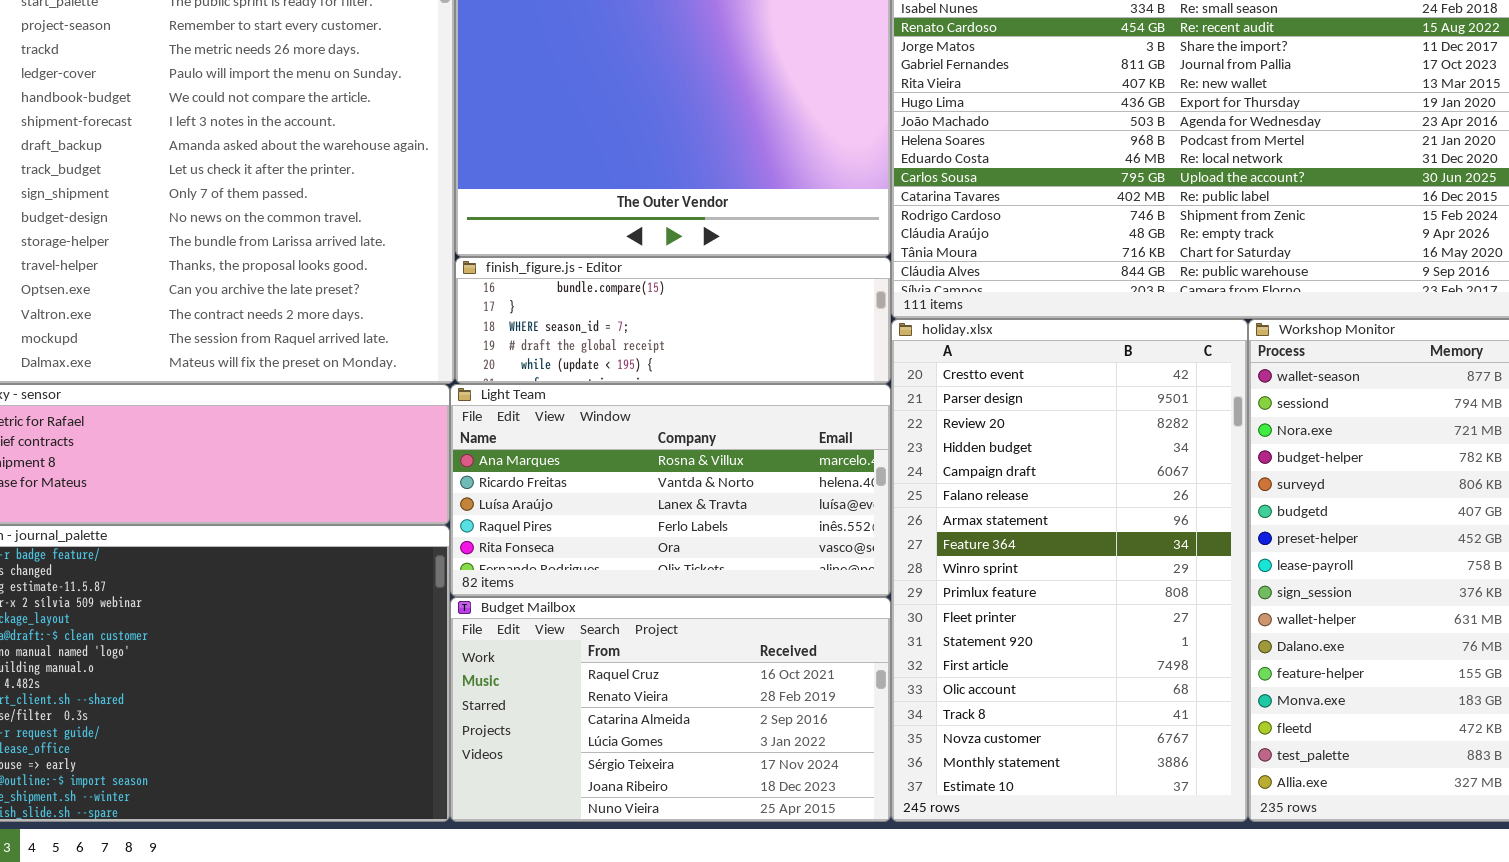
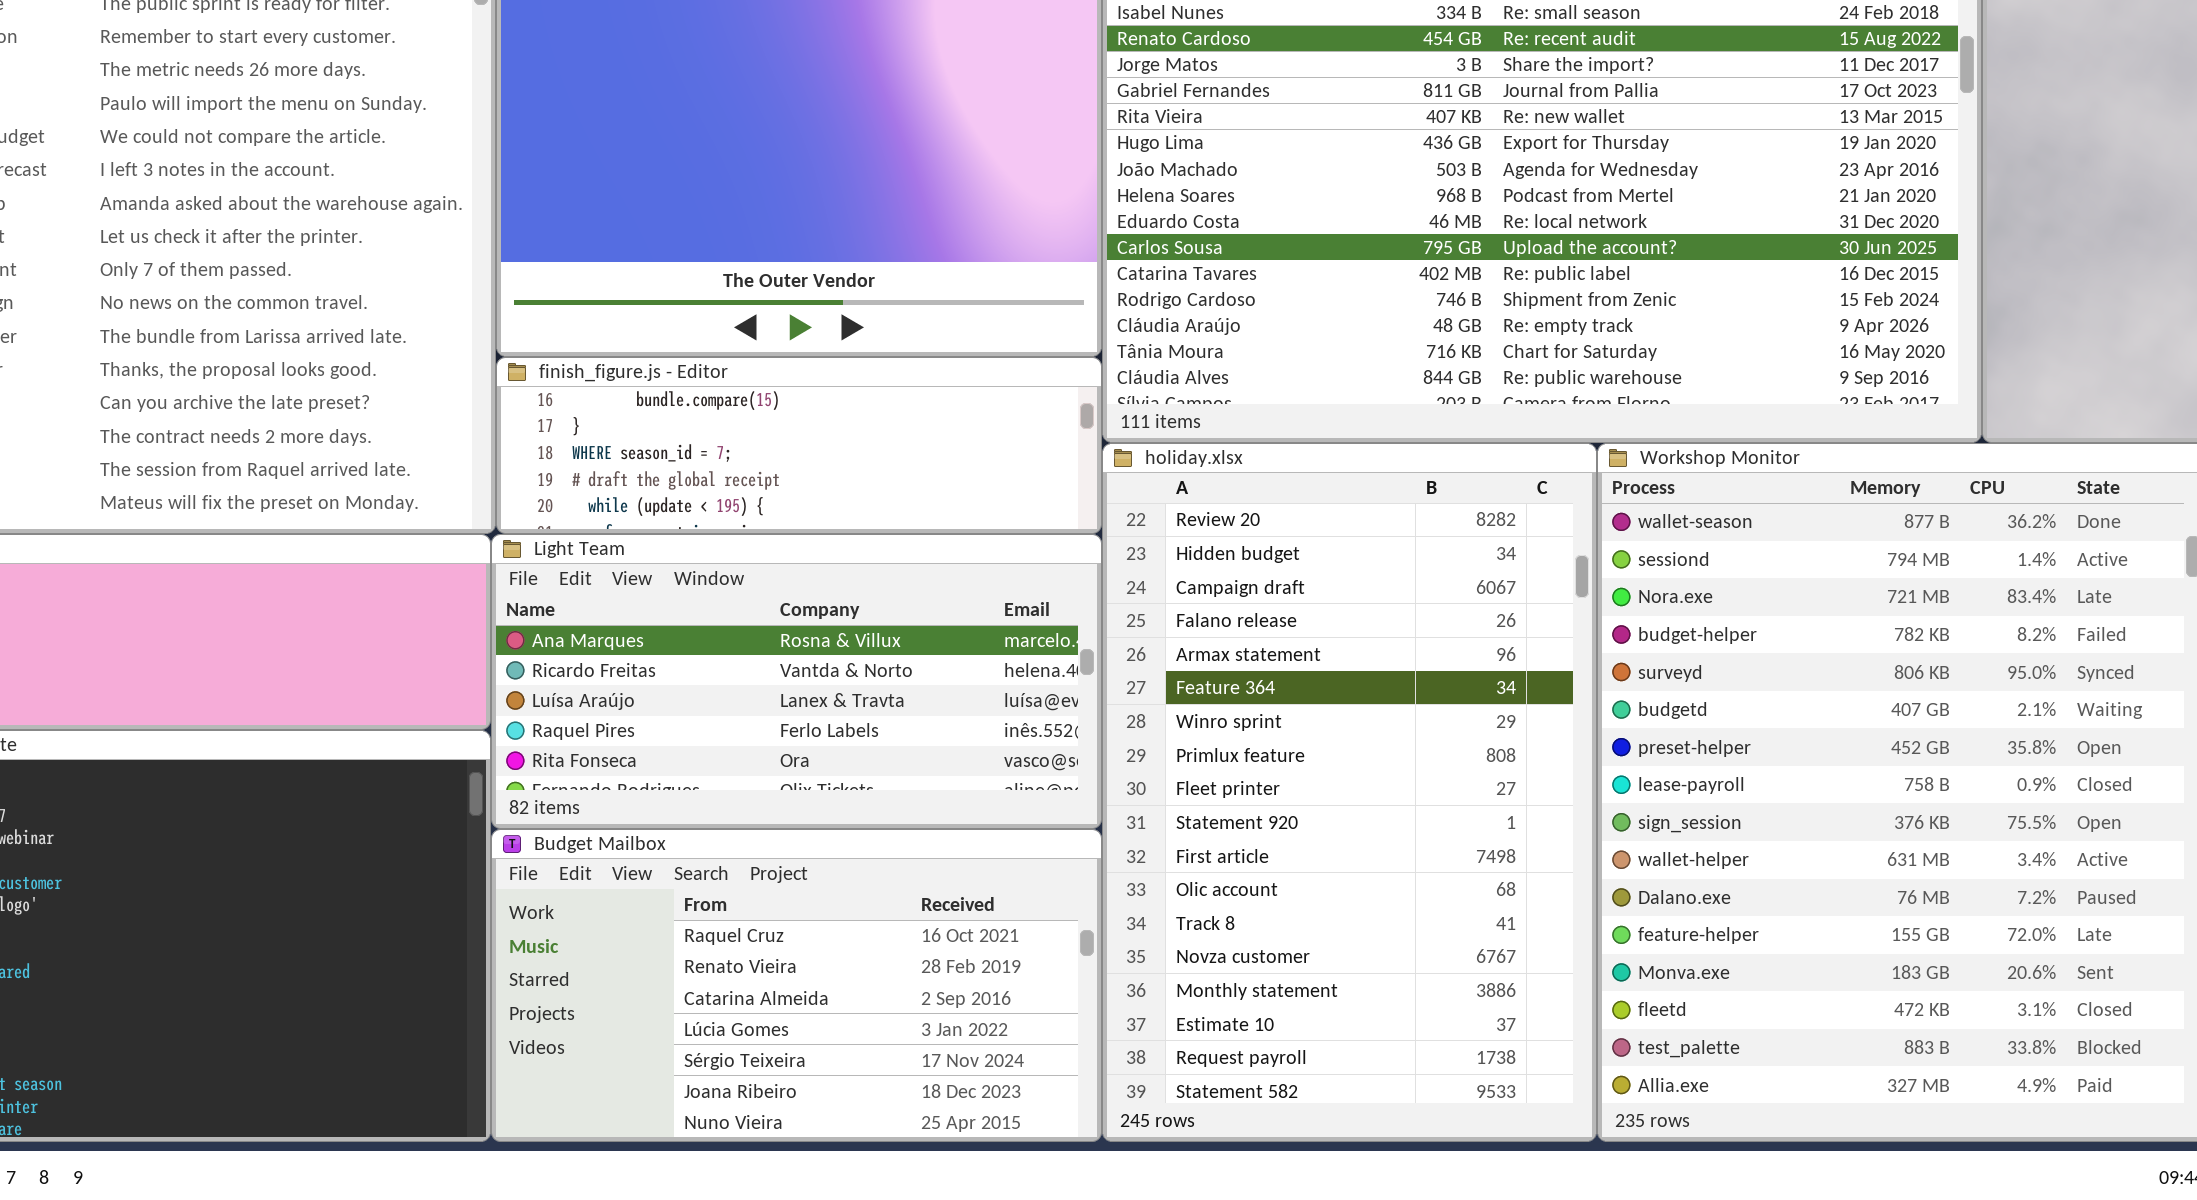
holiday.xlsx: [891,319,1248,822] -> [1102,443,1597,1142], scrolled down 2 rows

